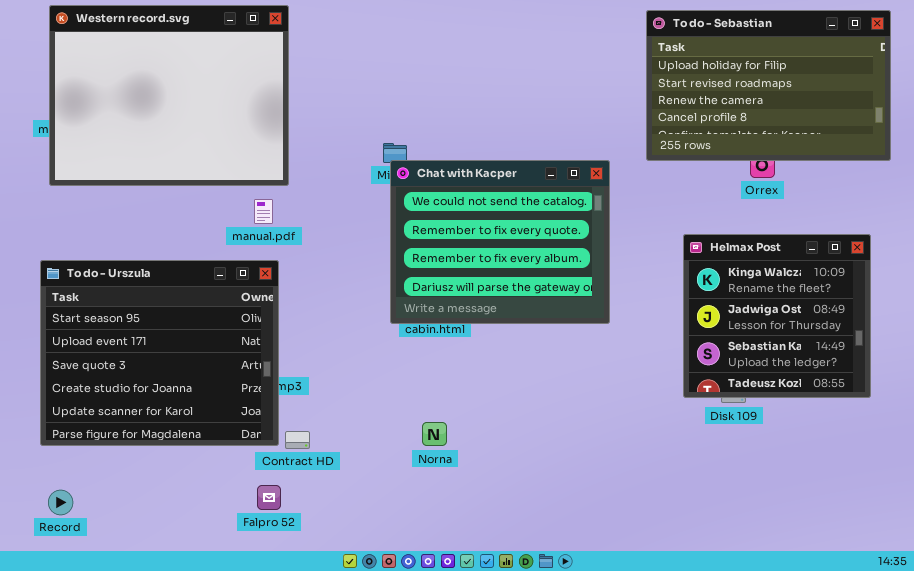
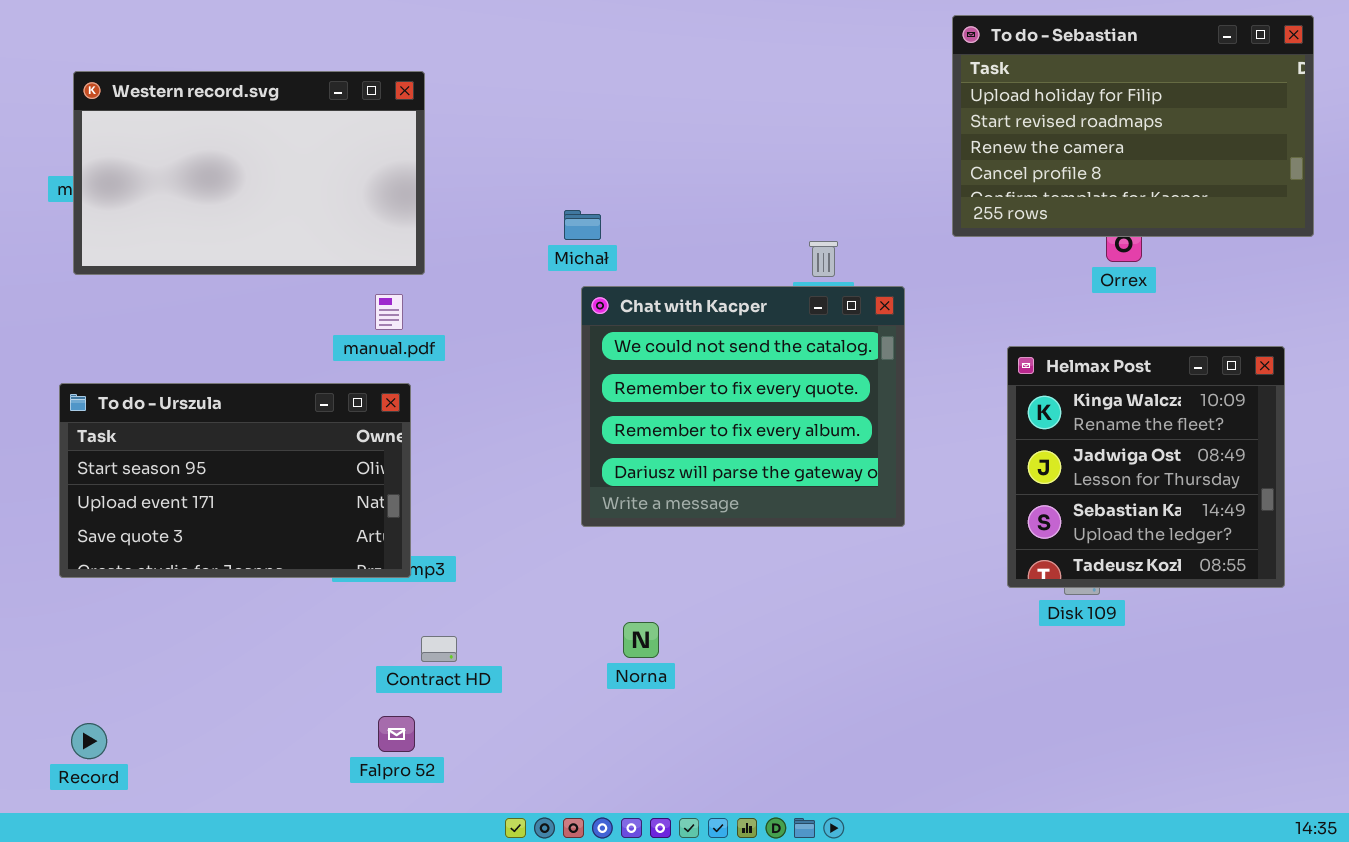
Western record.svg: [49,5,289,186] -> [73,71,425,275], resized
Chat with Kacper: [390,160,610,324] -> [581,286,905,527], moved
To do - Urszula: [40,260,279,446] -> [59,383,411,578], resized

